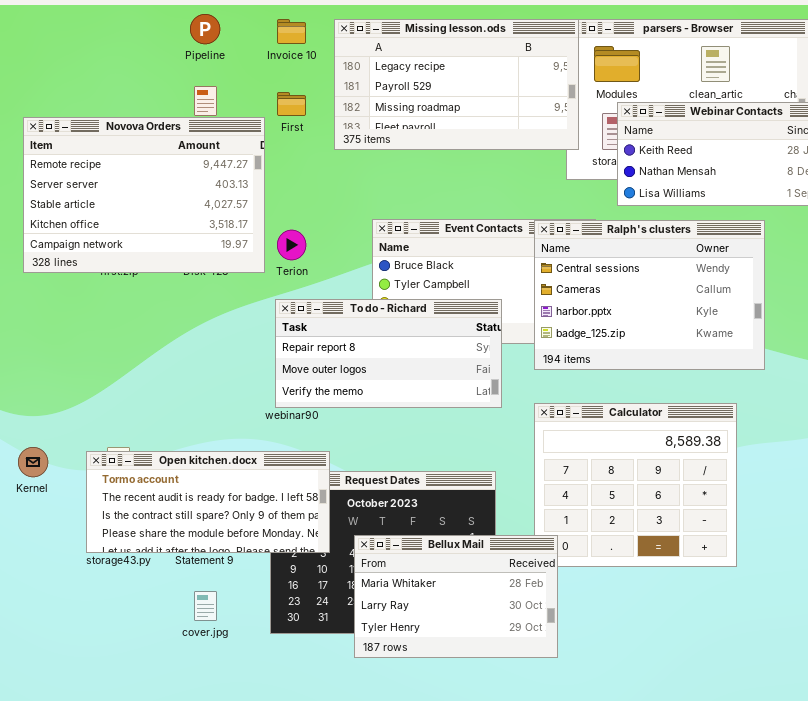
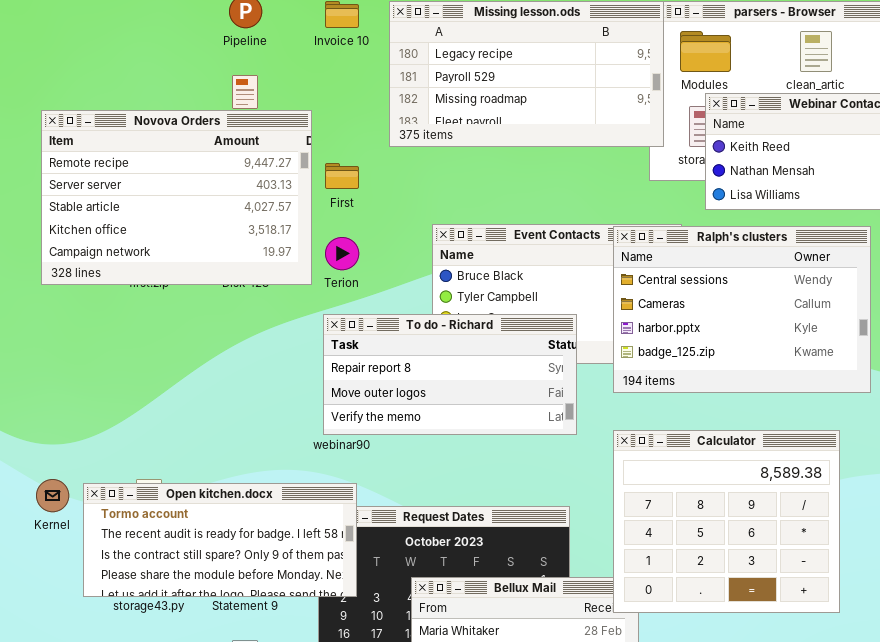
First: [277,92,306,116] -> [325,163,359,189], moved
Calculator: [534,403,737,567] -> [613,430,840,613], raised
Open kitchen.docx: [86,451,330,553] -> [83,483,357,597], moved

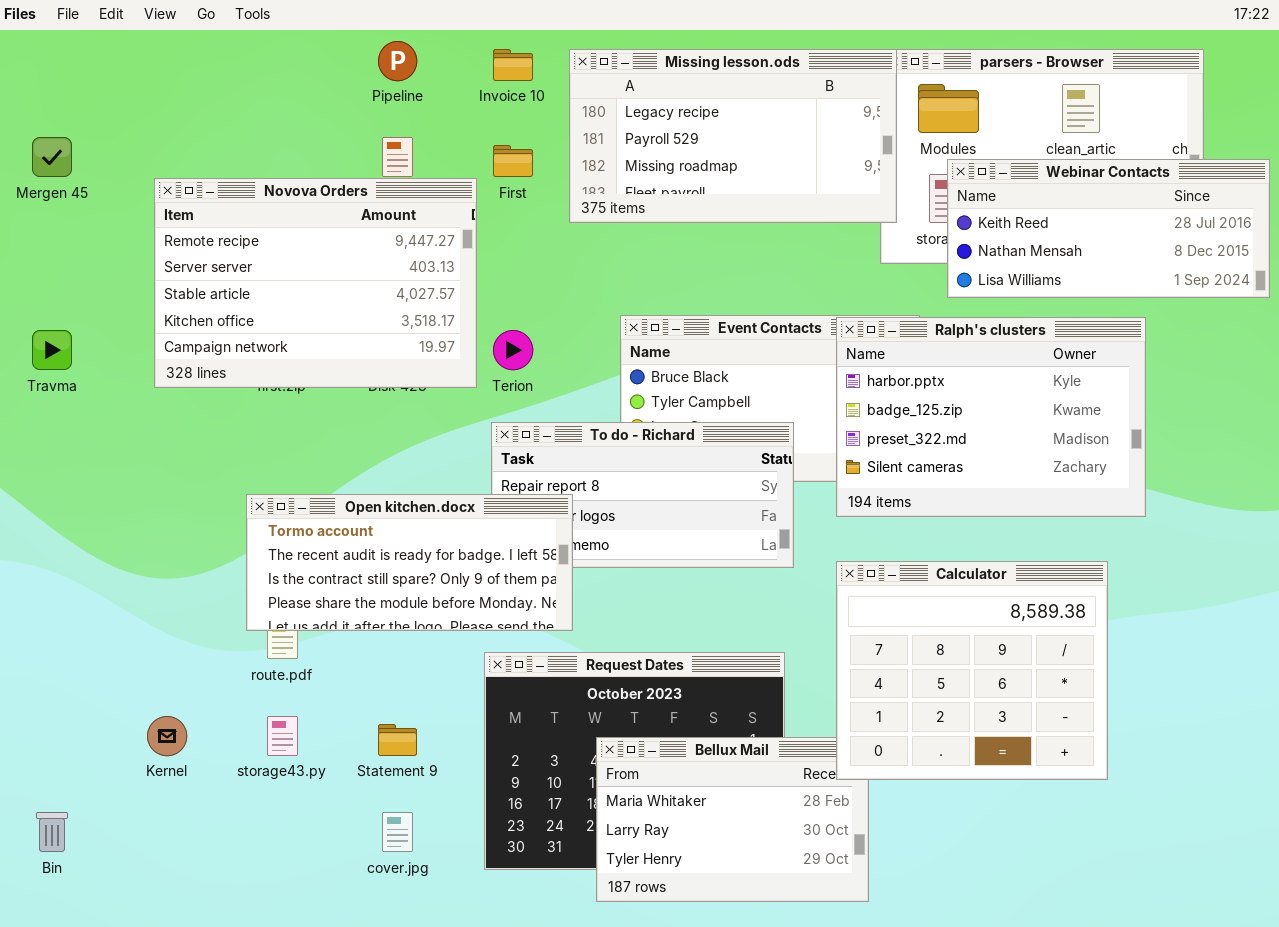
First: [325,163,359,189] -> [493,145,533,177], moved
Ralph's clusters: [613,226,871,393] -> [836,317,1146,517], scrolled down 2 rows
Kernel: [36,479,69,512] -> [147,716,187,756], moved
Open kitchen.docx: [83,483,357,597] -> [246,494,573,631], moved

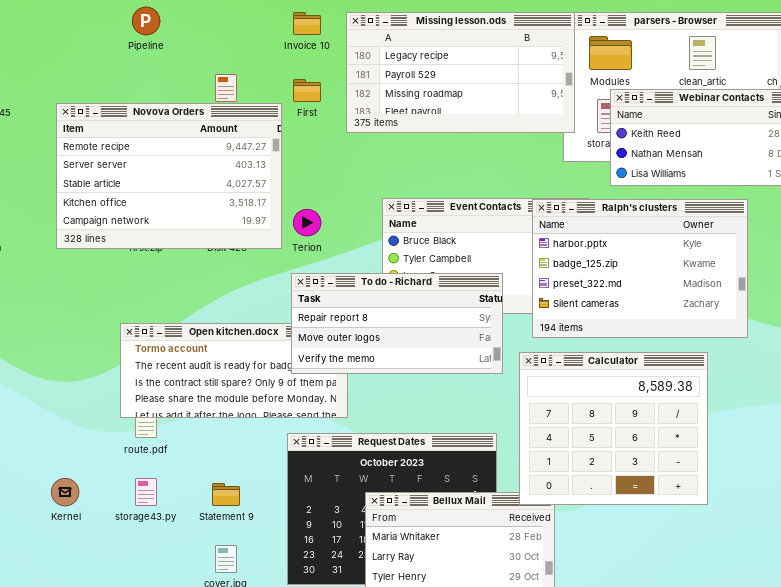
Pipeline: [378,41,417,81] -> [132,7,160,35], moved
To do - Richard: [491,422,794,568] -> [291,273,503,374], raised
Calculator: [836,561,1108,780] -> [519,352,708,505], moved

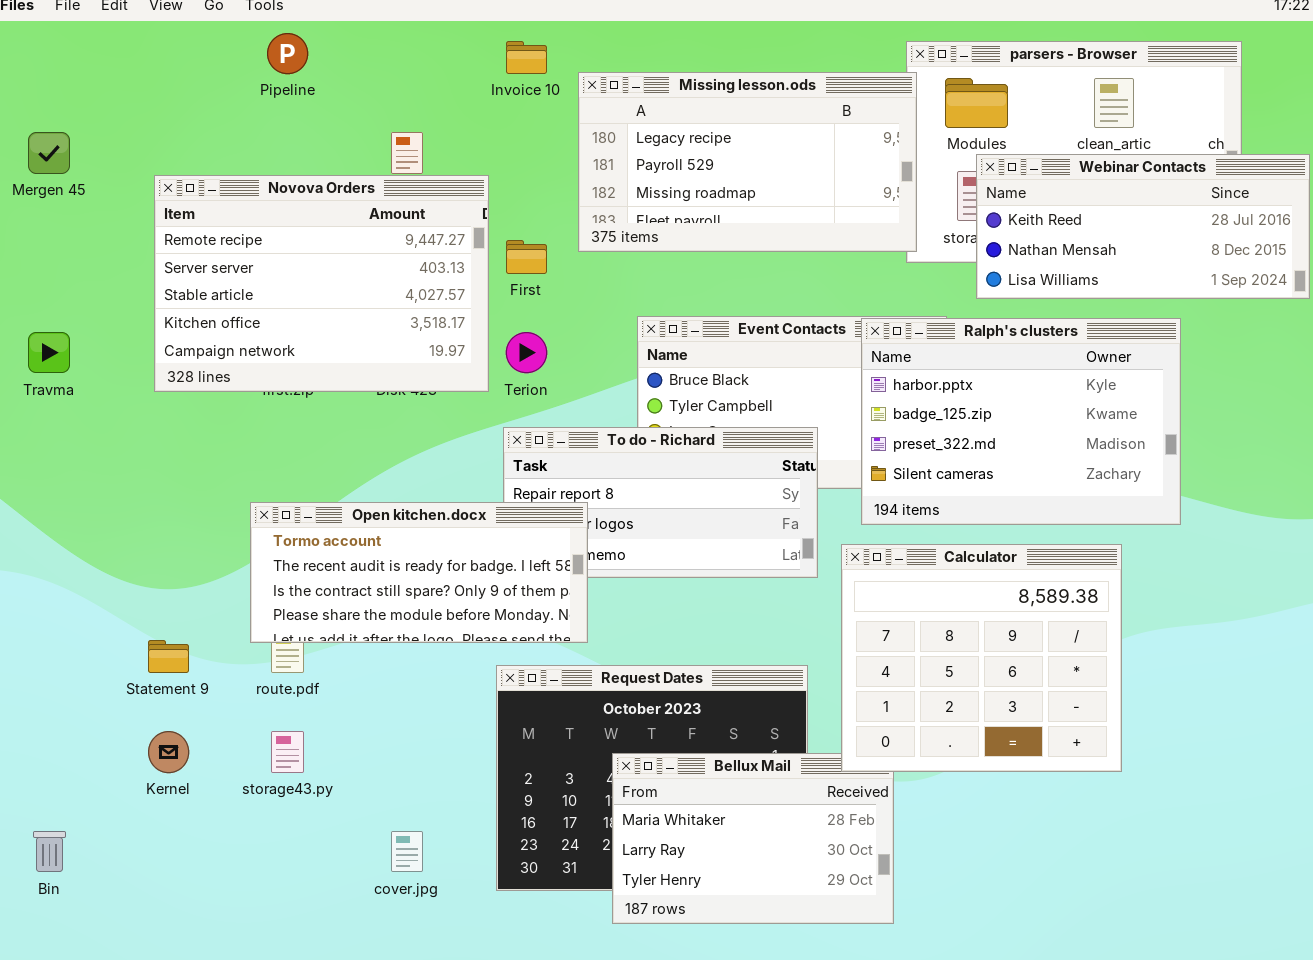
Missing lesson.ods: [346,12,575,133] -> [578,72,917,252], moved
First: [293,79,321,102] -> [506,240,547,274], moved
Open kitchen.docx: [120,323,348,418] -> [250,502,588,643], raised
Statement 9: [212,483,240,506] -> [148,640,189,673], moved

